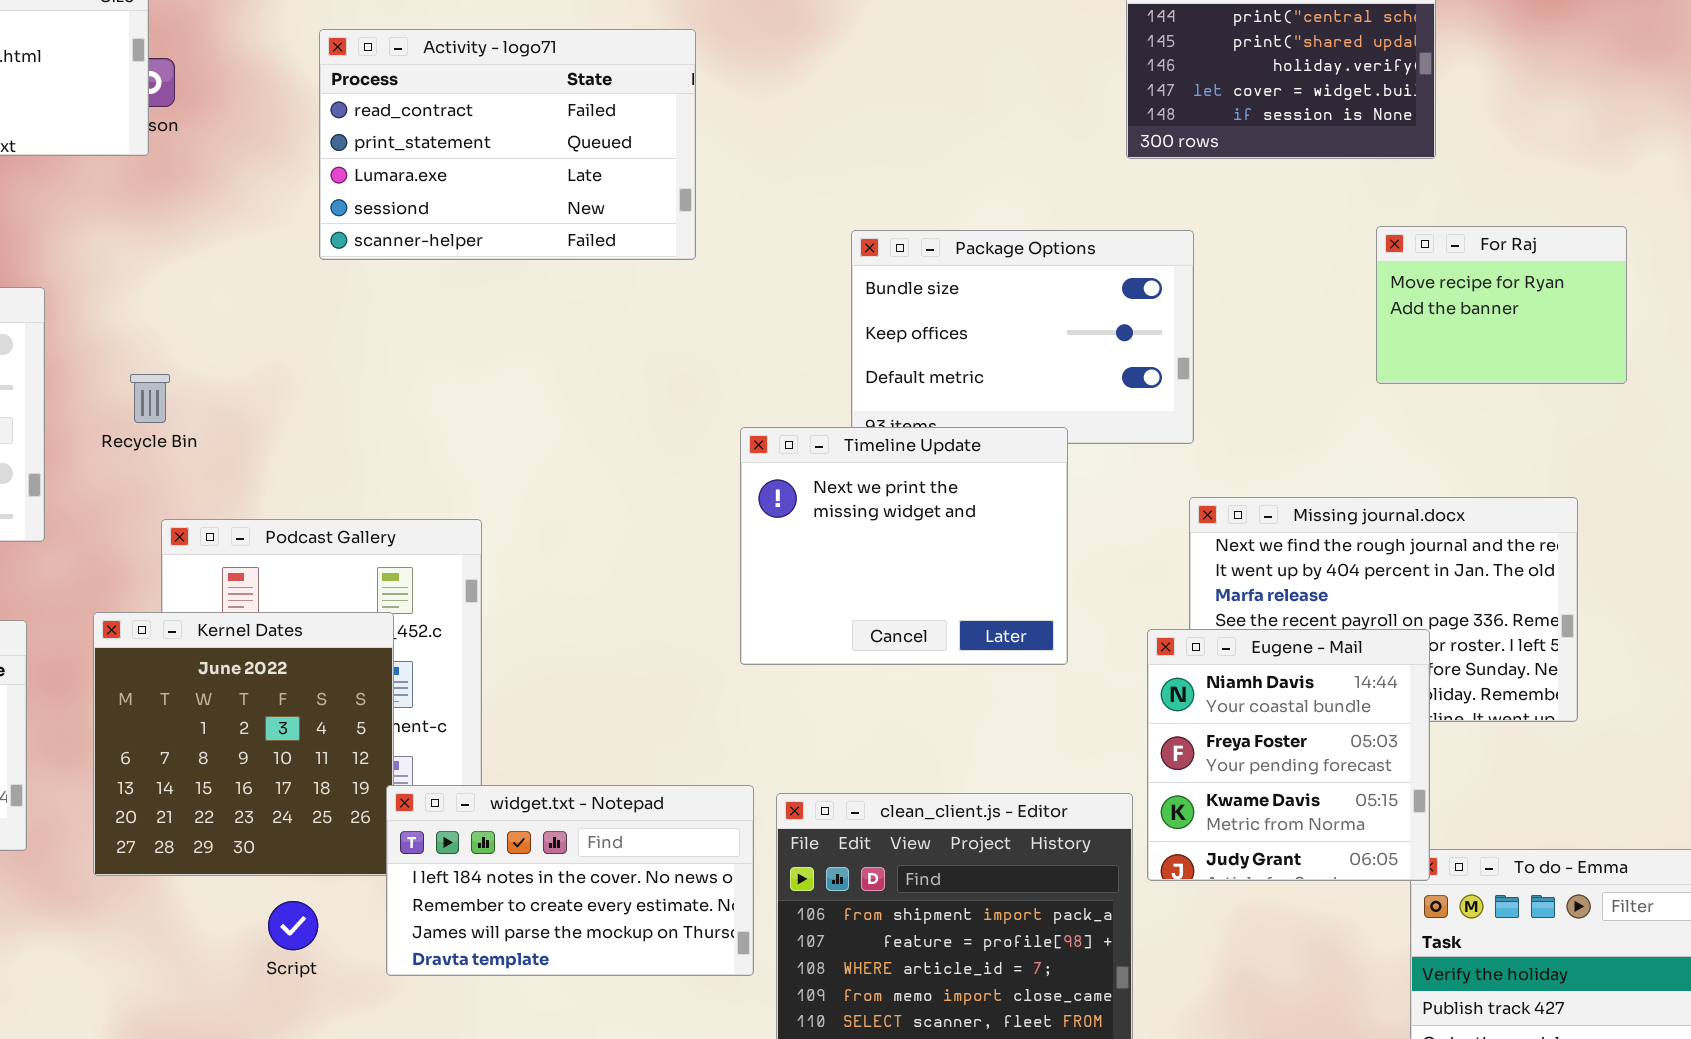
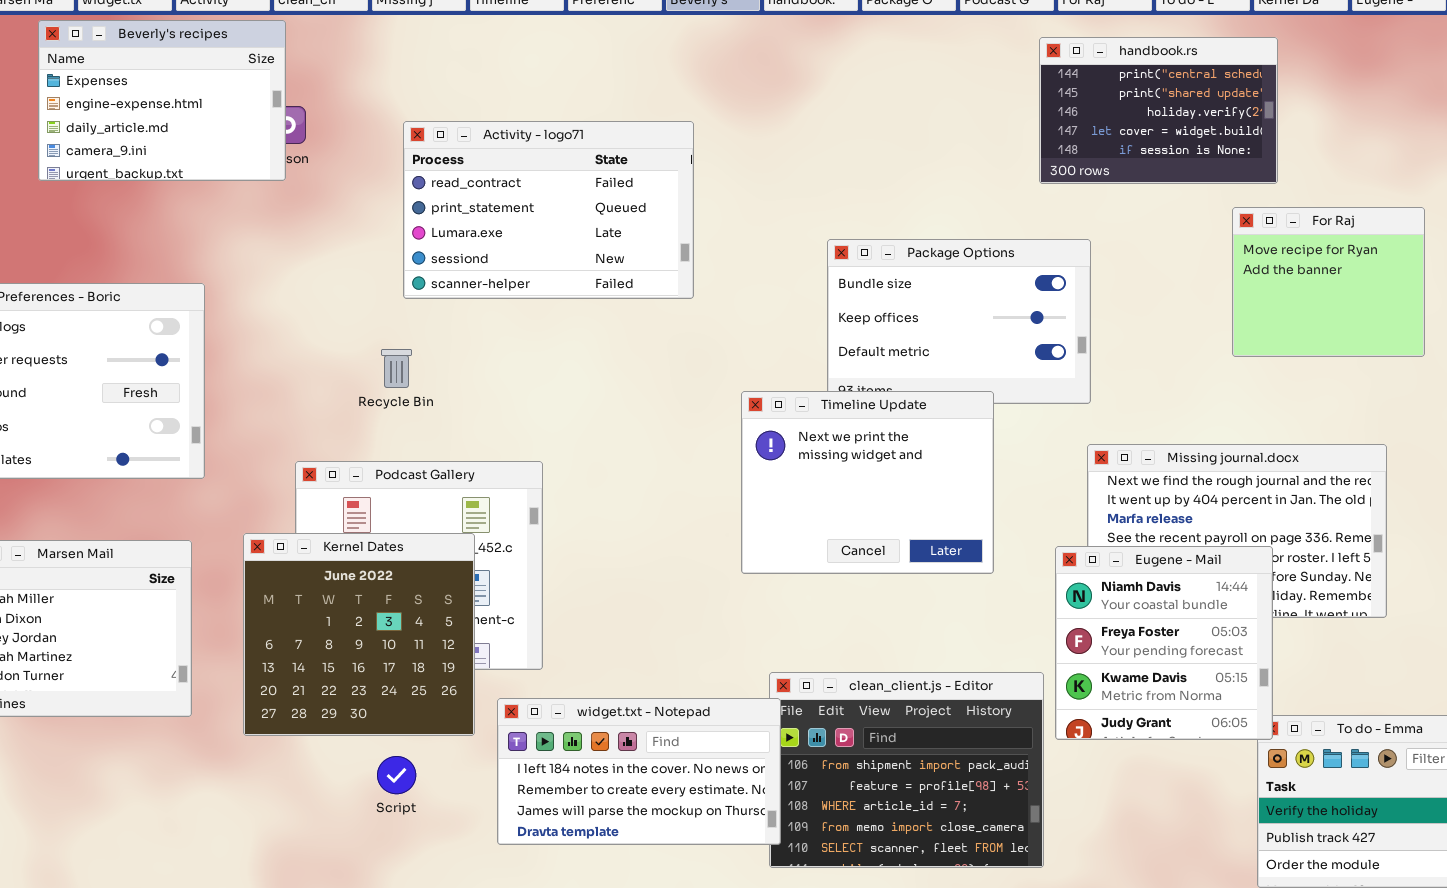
Activity - logo71: [319,29,696,260] -> [403,121,694,299], moved
For Raj: [1376,226,1627,384] -> [1232,207,1425,357], resized
Recycle Bin: [130,374,170,423] -> [381,349,412,388], moved
widget.txt - Notepad: [386,785,754,976] -> [497,698,781,845], moved

